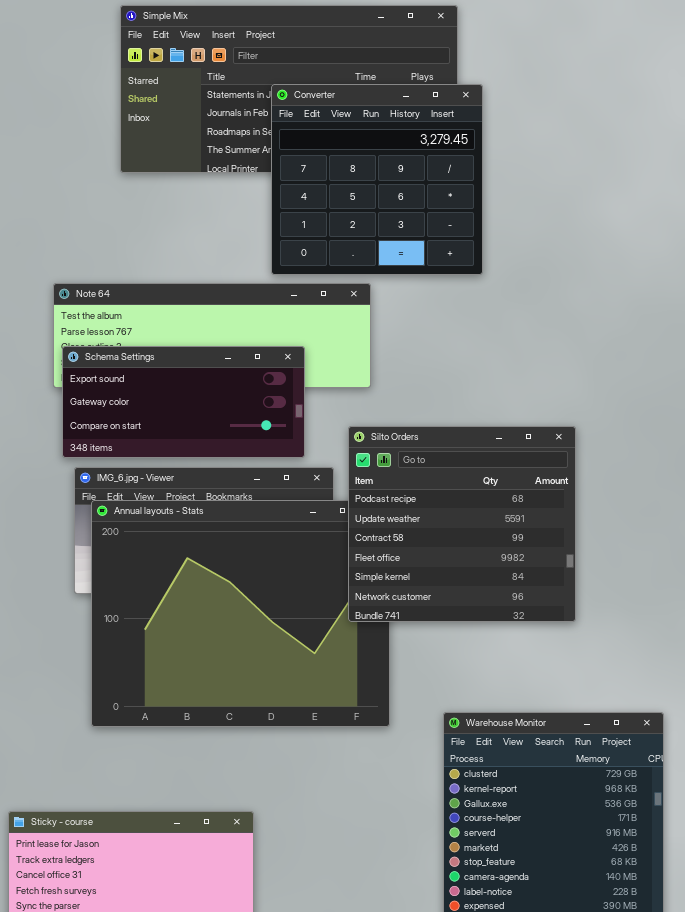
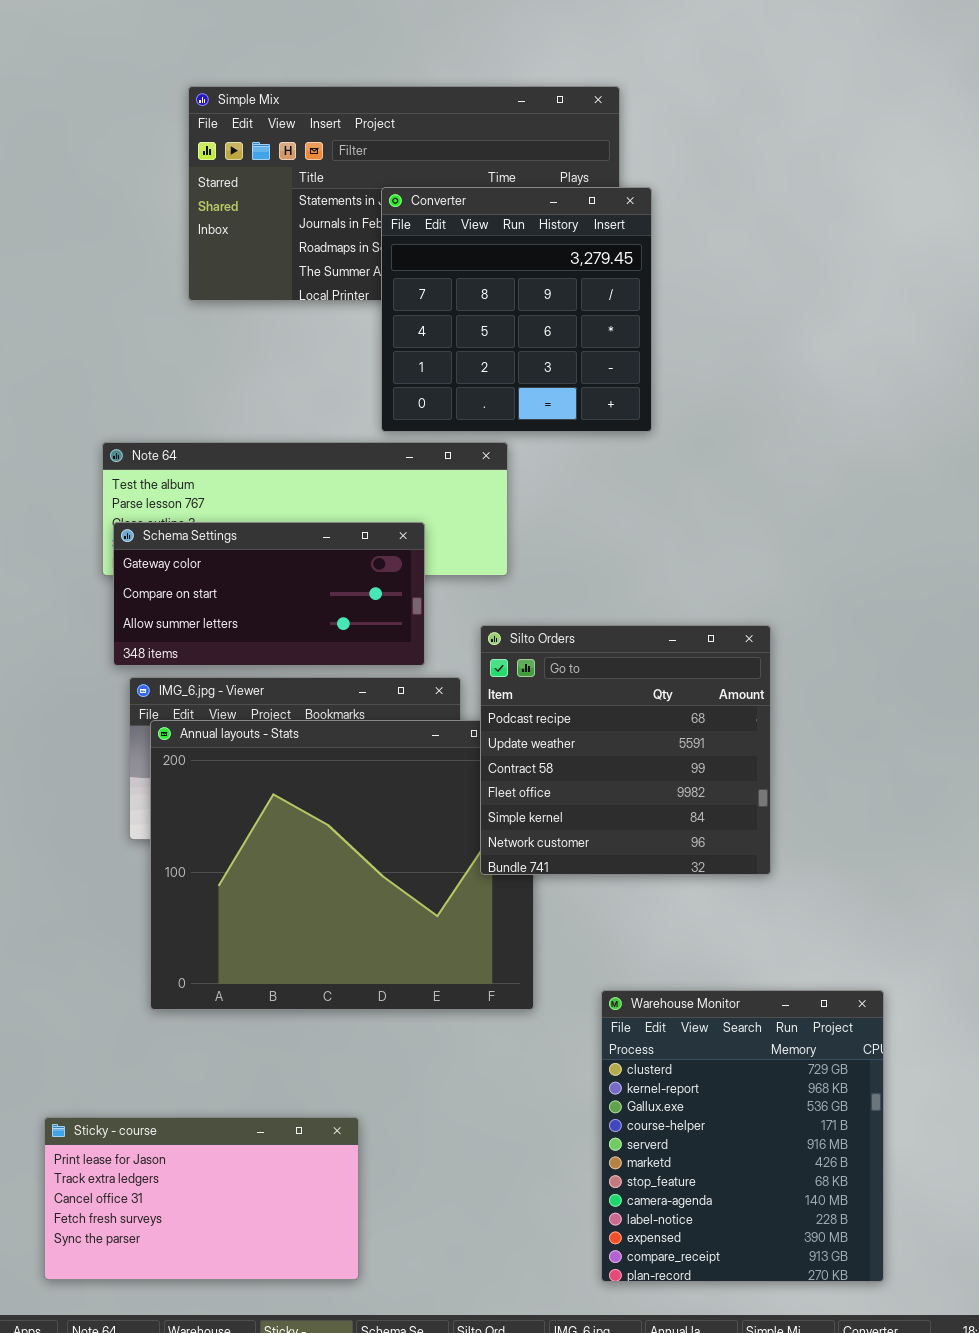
Schema Settings: [62,346,305,458] -> [113,522,425,666], scrolled down 1 row

